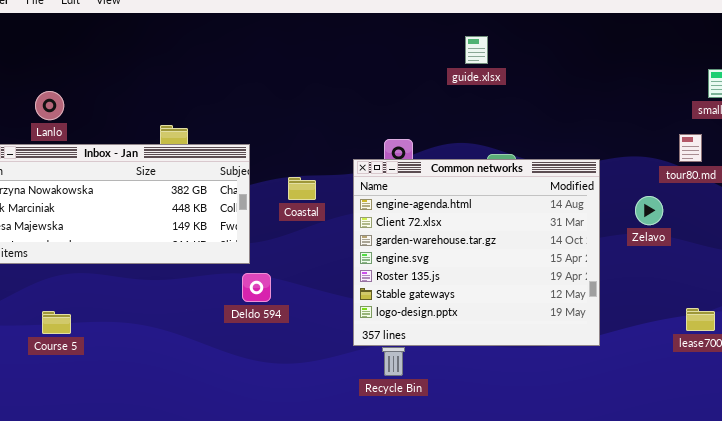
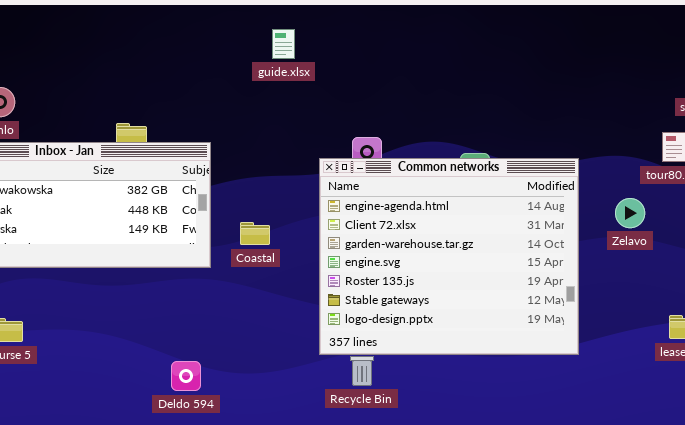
guide.xlsx: [465,36,488,64] -> [272,29,295,59], moved
Coastal: [288,177,316,200] -> [240,222,270,245], moved
Deldo 594: [242,273,271,302] -> [171,361,201,391], moved

